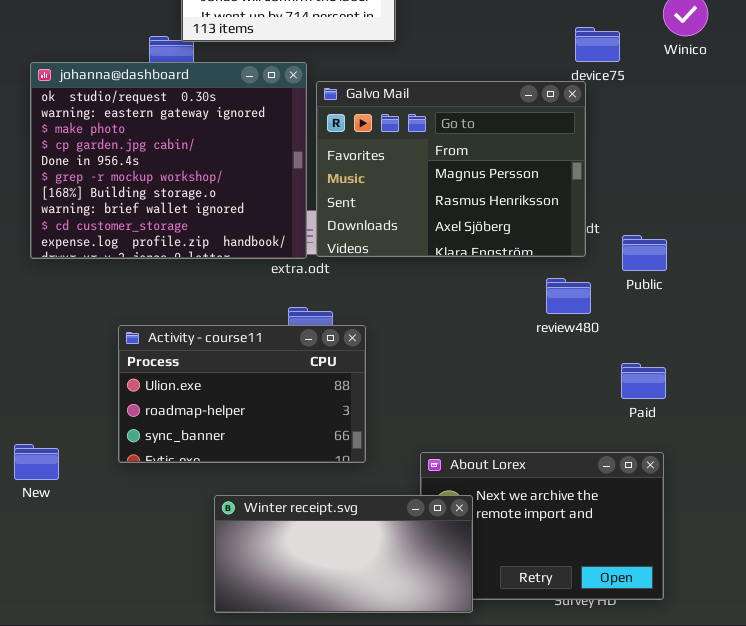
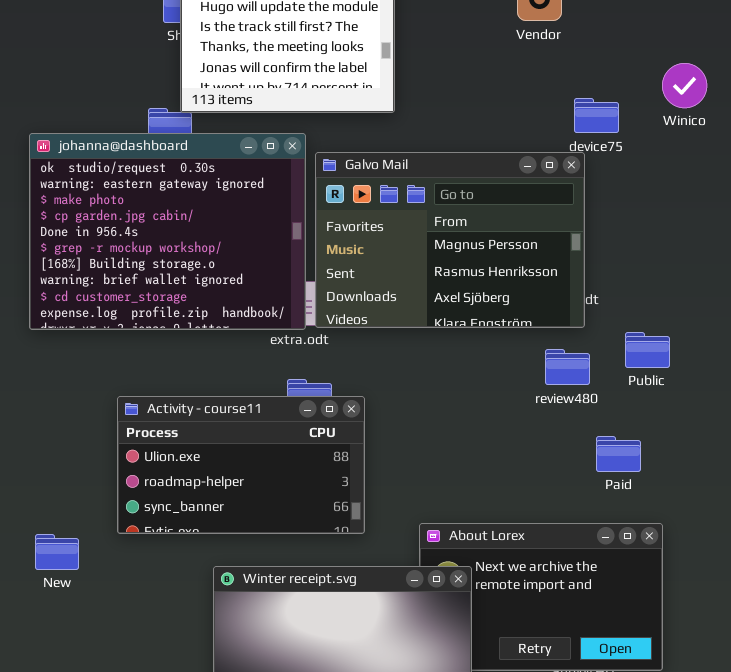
Public: [622,235,667,271] -> [625,332,670,368], moved
Paid: [621,363,666,399] -> [596,436,641,472], moved
New: [14,444,59,480] -> [35,534,79,570], moved

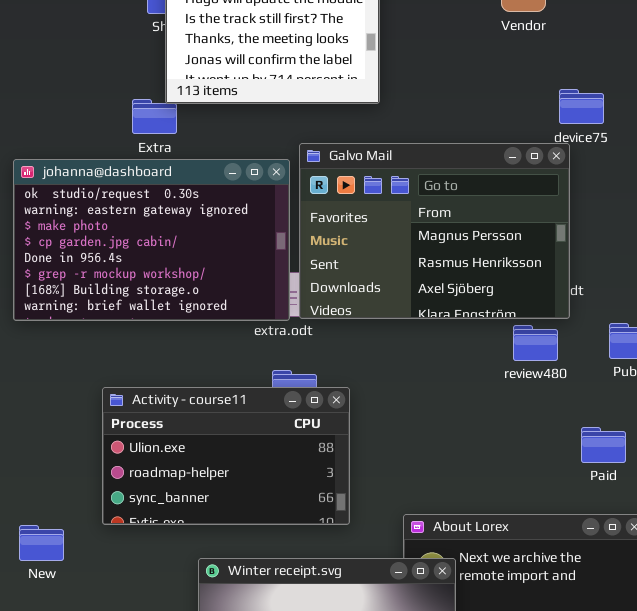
johanna@dashboard: [29,133,306,330] -> [13,159,290,321], resized
review480: [545,349,590,385] -> [513,325,558,361], moved

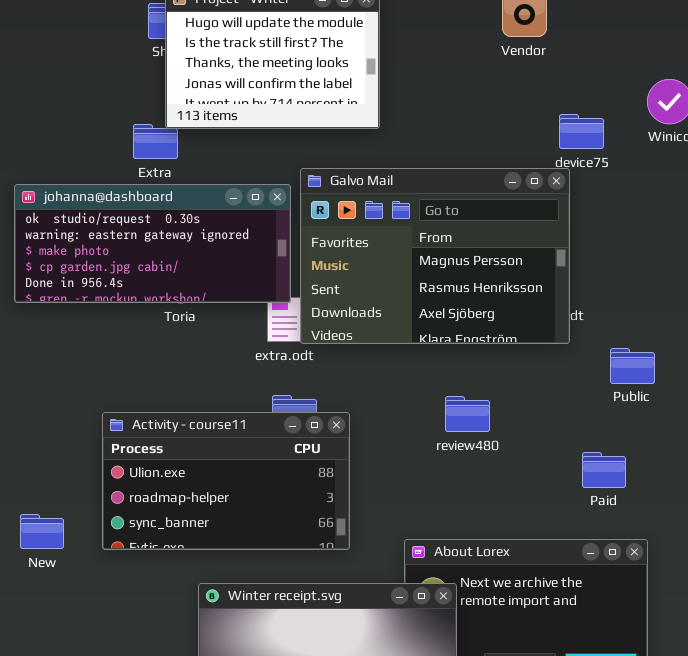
johanna@dashboard: [13,159,290,321] -> [14,184,291,303], resized
review480: [513,325,558,361] -> [445,396,490,432], moved
New: [19,525,64,561] -> [20,514,64,549], moved

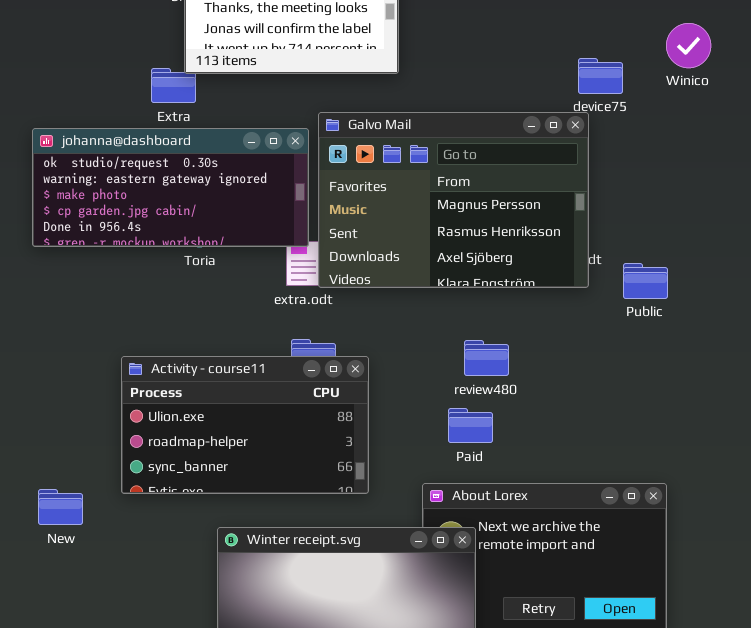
Public: [610,348,655,384] -> [623,263,668,299], moved
Paid: [582,452,626,488] -> [448,408,493,443], moved
New: [20,514,64,549] -> [38,489,83,525], moved

